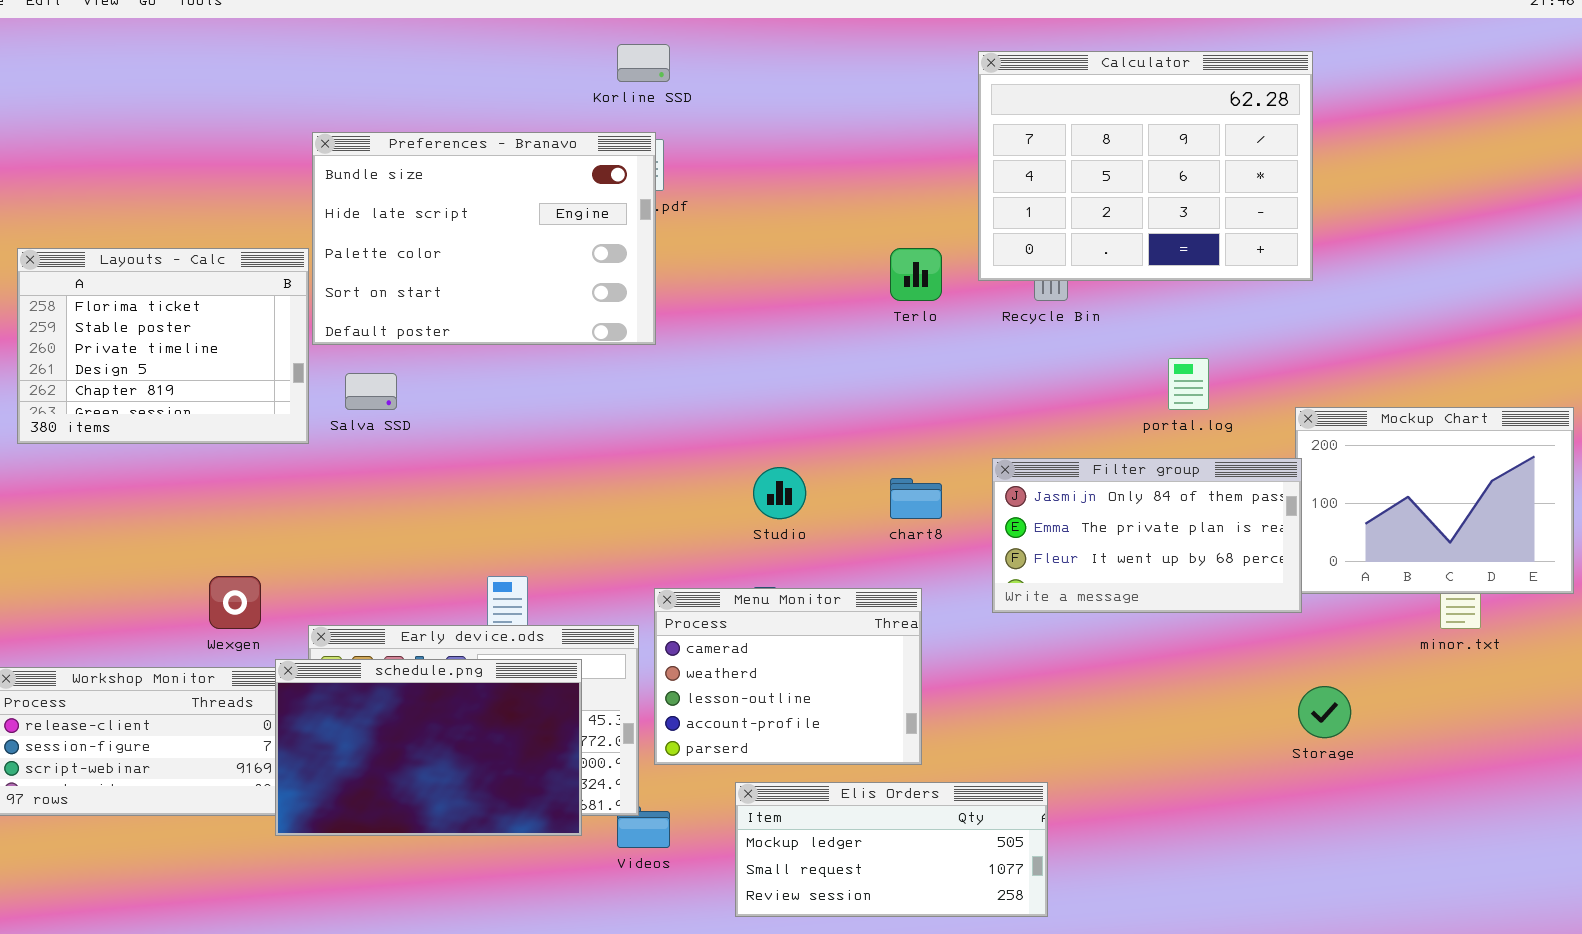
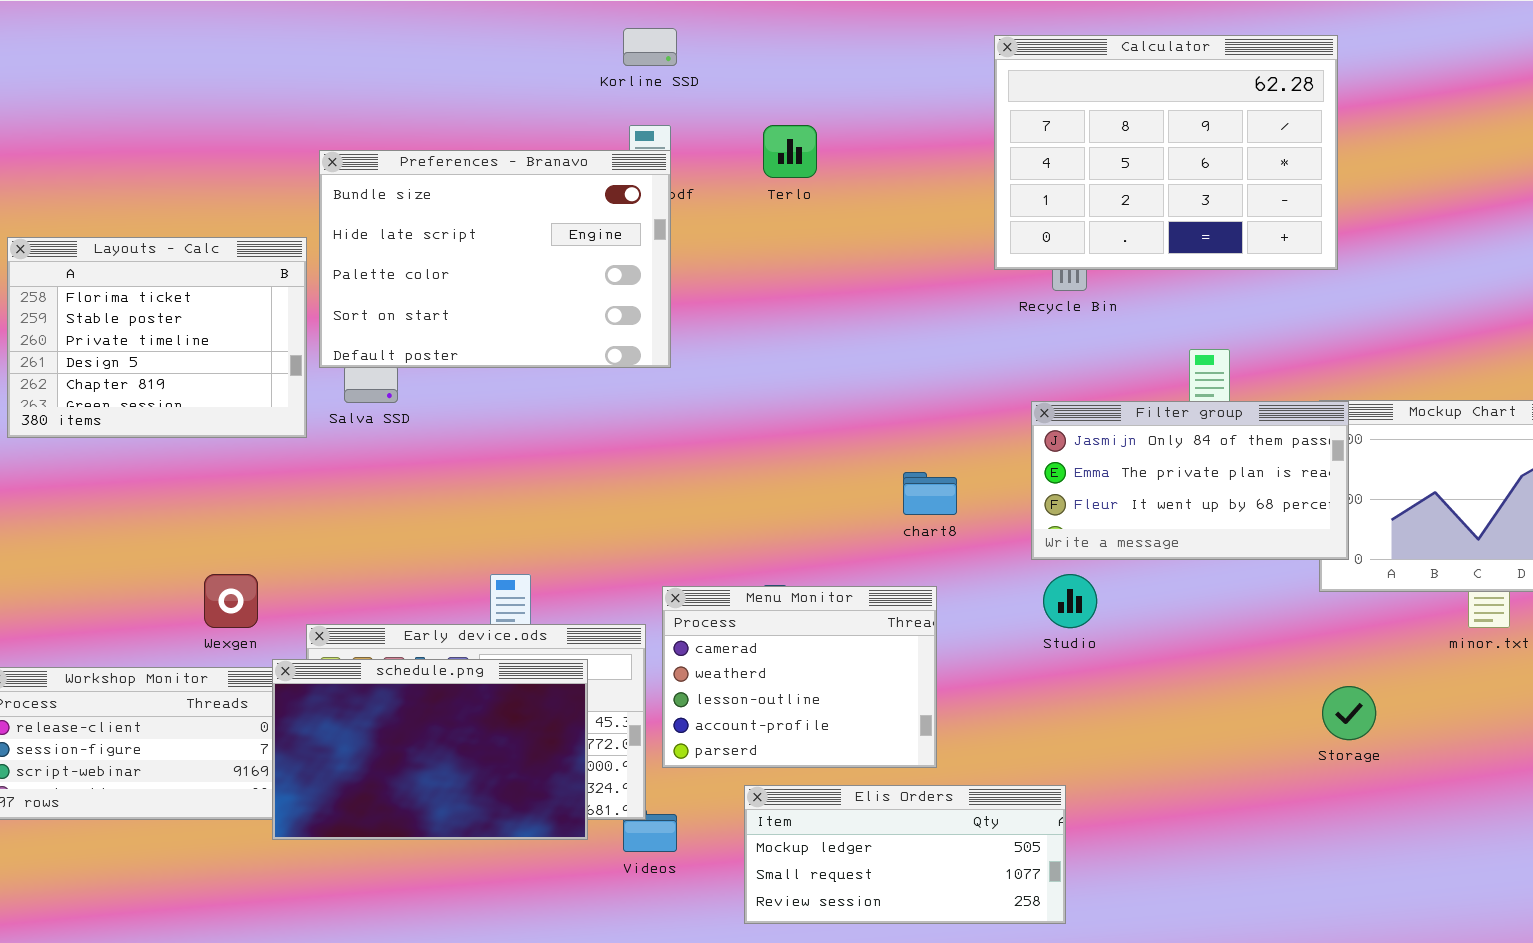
Preferences - Branavo: [312,132,656,345] -> [319,150,671,368], moved
Terlo: [890,248,942,301] -> [763,125,817,178], moved
Filter group: [992,458,1302,613] -> [1031,401,1349,560], moved
Studio: [753,467,806,519] -> [1043,574,1097,628], moved

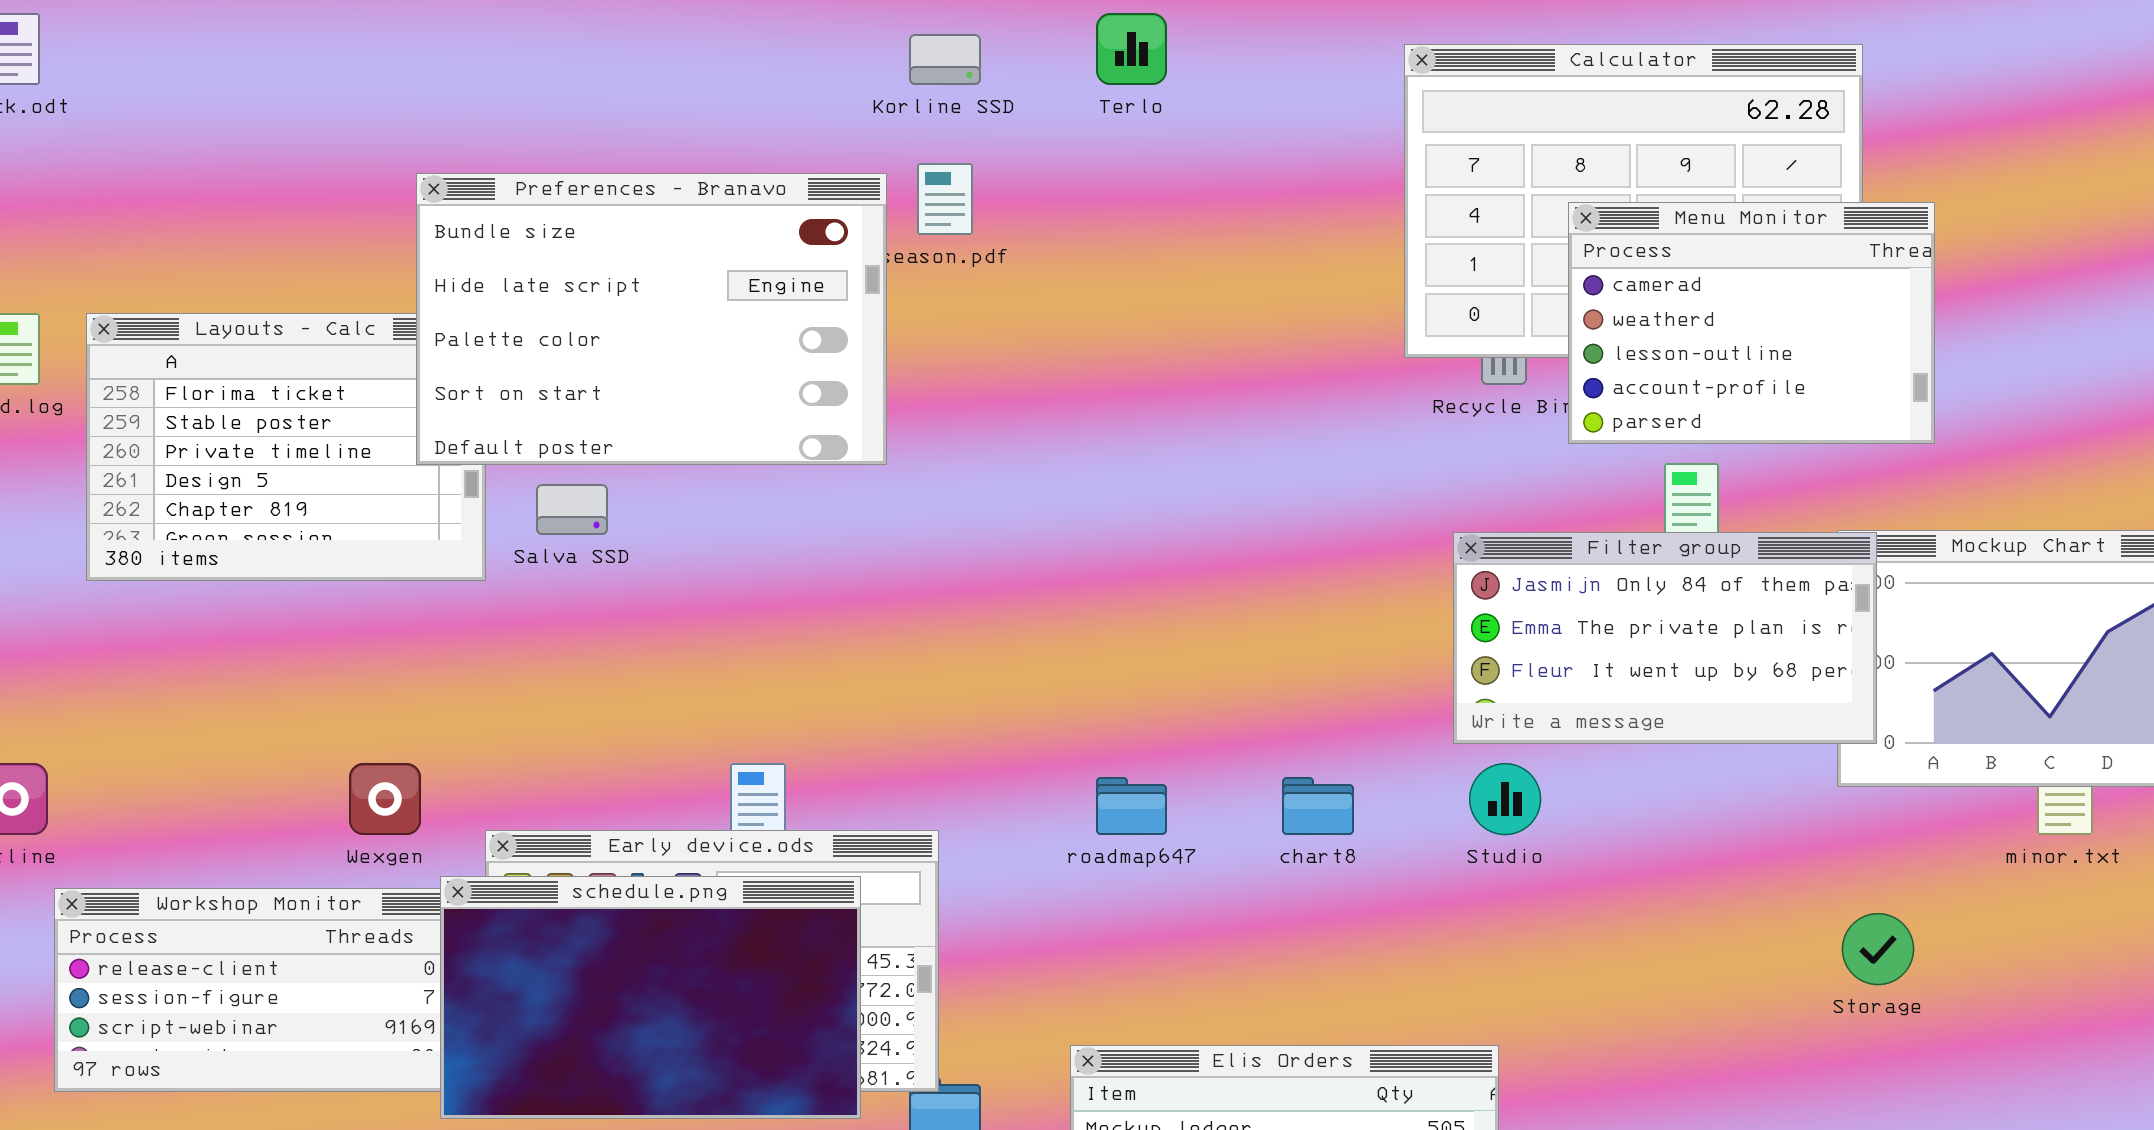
Terlo: [763,125,817,178] -> [1096,13,1167,85], moved
Preferences - Branavo: [319,150,671,368] -> [416,173,887,465], moved
chart8: [903,472,957,515] -> [1282,777,1354,835], moved
Menu Monitor: [662,586,937,768] -> [1568,202,1935,444], moved

